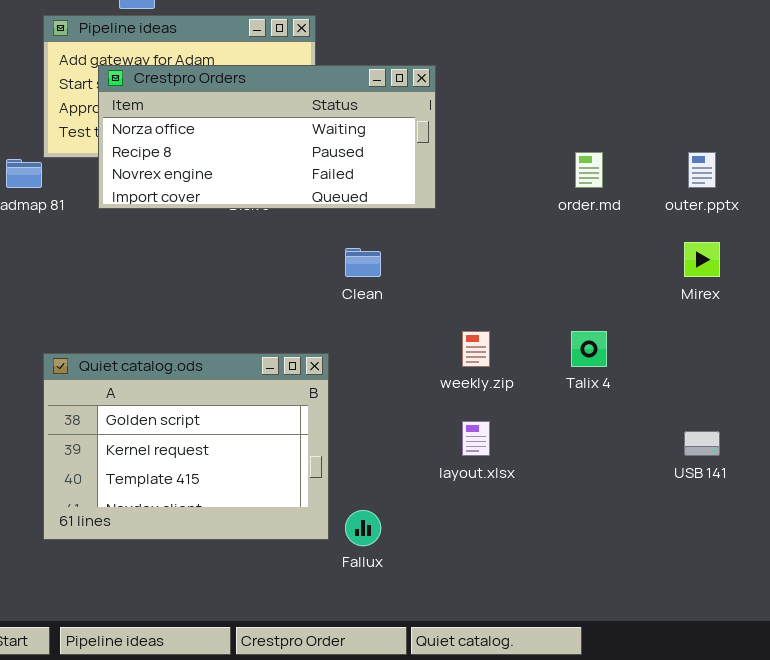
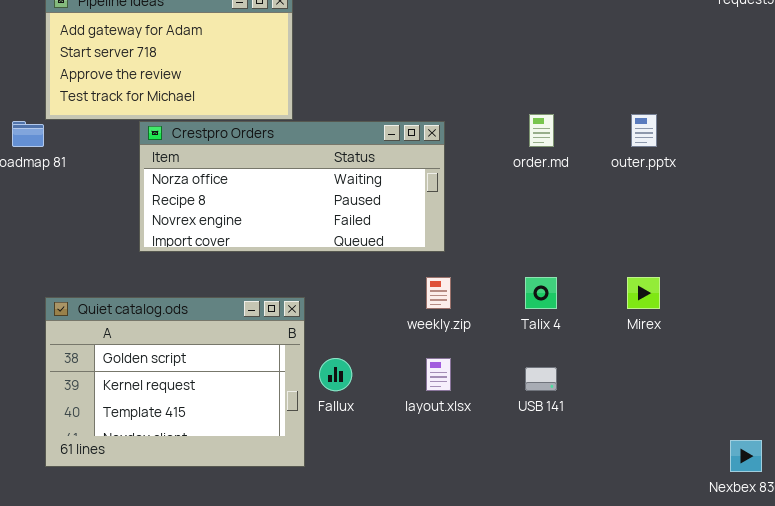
Crestpro Orders: [98,65,436,209] -> [139,121,445,252], moved
Mirex: [684,242,720,277] -> [627,277,660,309], moved
USB 141: [684,431,720,456] -> [525,367,557,391], moved
Fallux: [345,510,381,546] -> [319,358,352,391], moved

